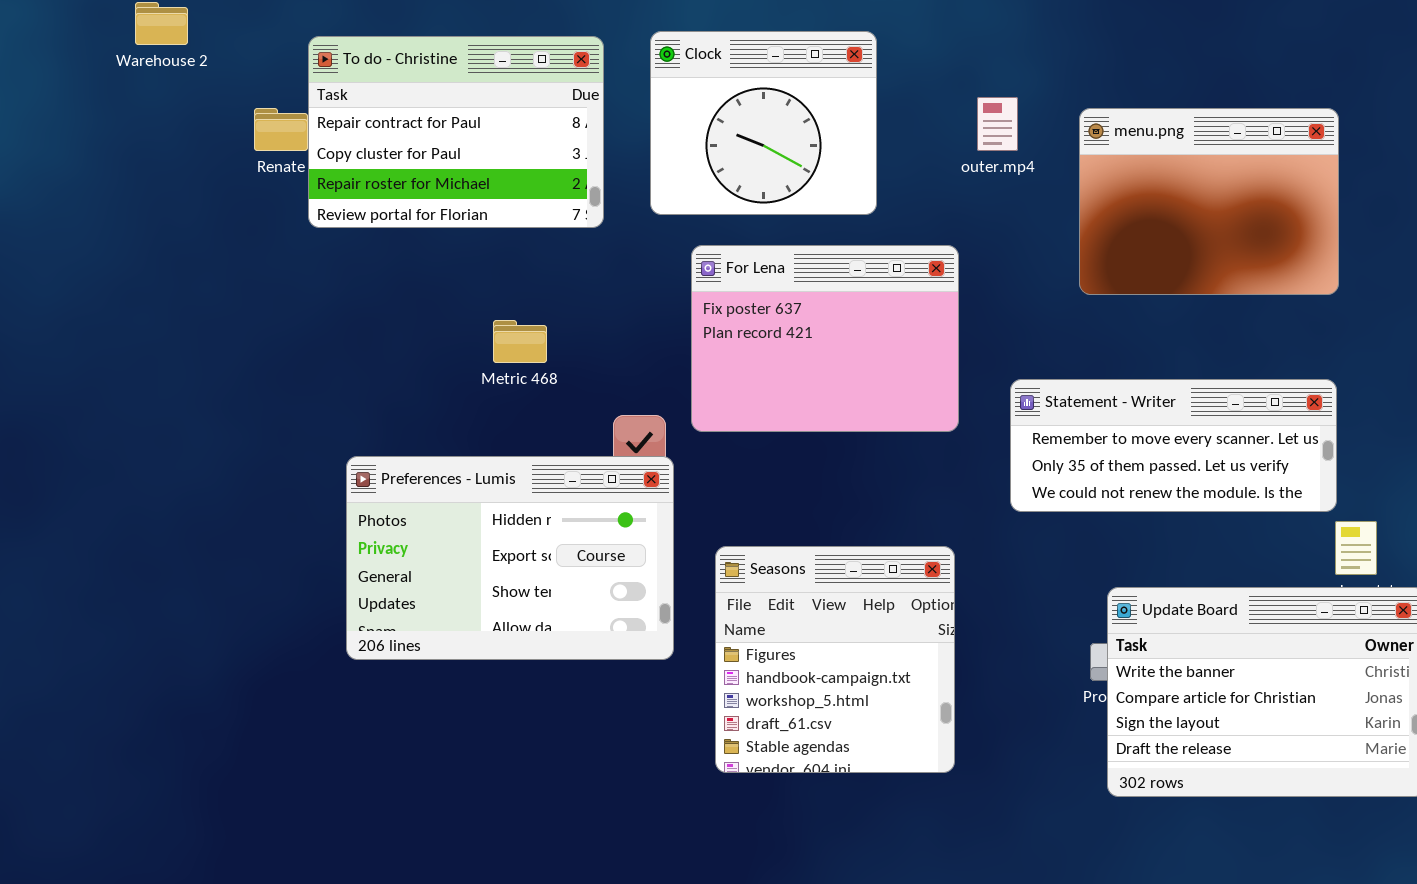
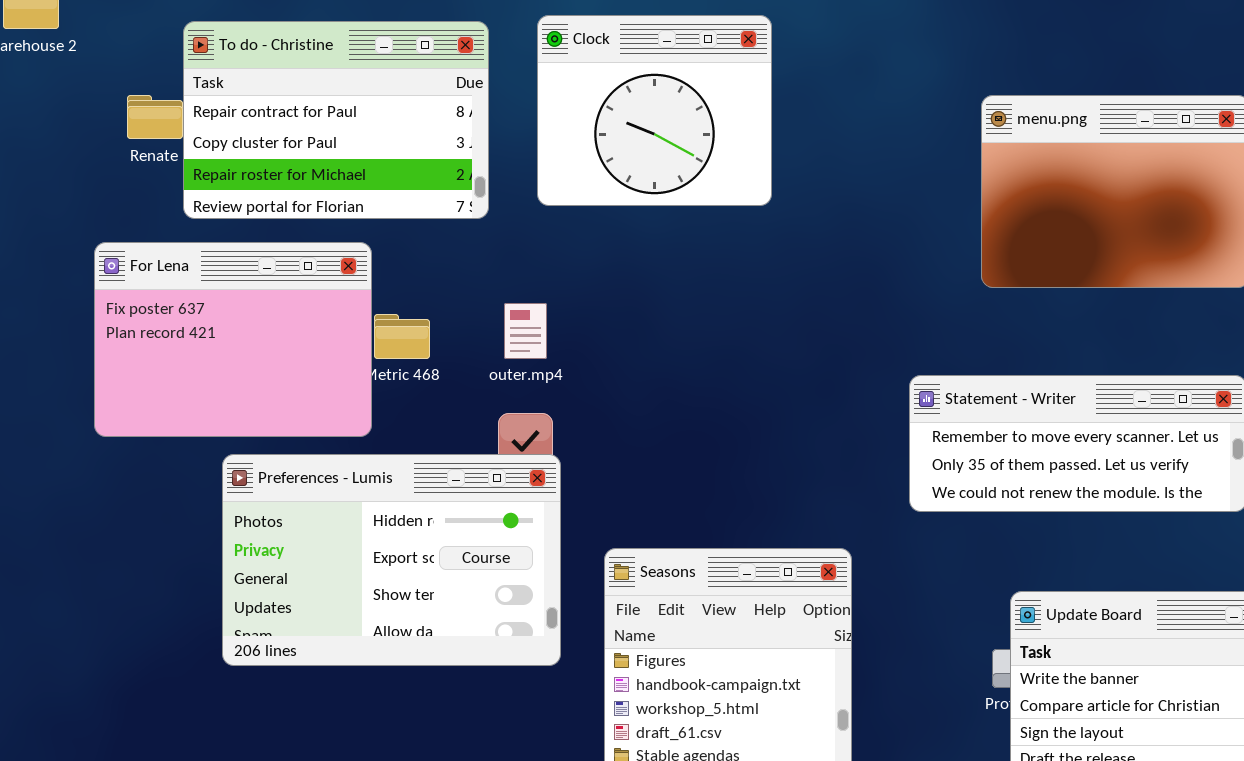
outer.mp4: [977,97,1018,151] -> [504,303,547,359], moved
For Lena: [691,245,959,432] -> [94,242,372,437], moved

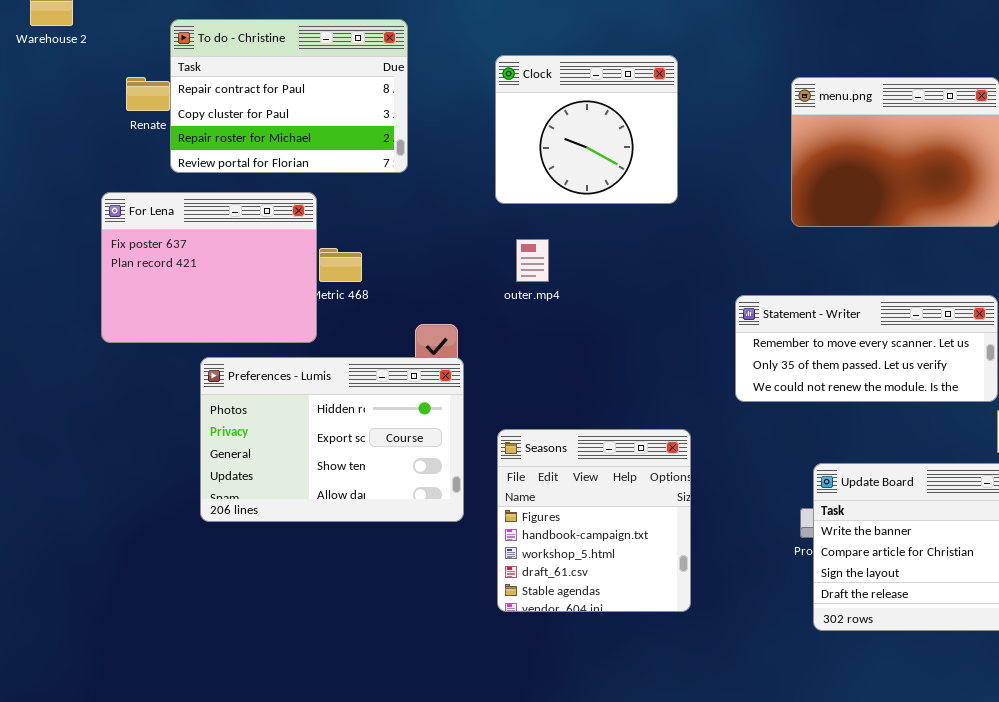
Clock: [537,15,772,206] -> [495,55,678,204], moved
outer.mp4: [504,303,547,359] -> [516,239,549,282], moved

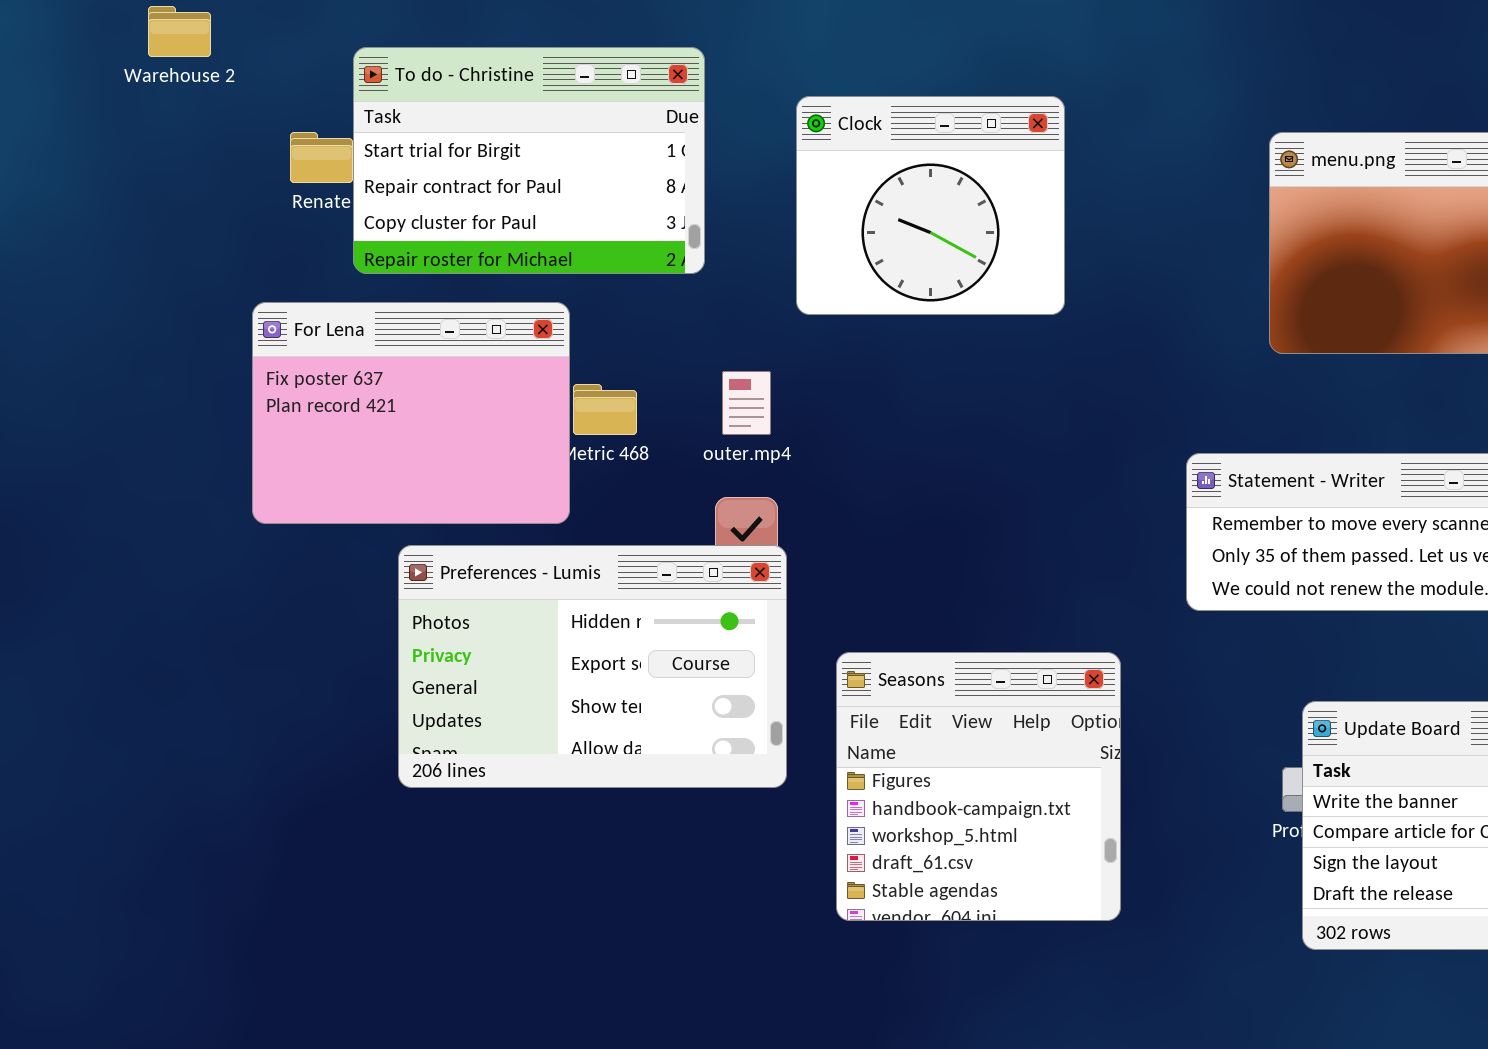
To do - Christine: [170,19,408,173] -> [353,47,705,274], scrolled up 1 row
Clock: [495,55,678,204] -> [796,96,1065,315], moved
outer.mp4: [516,239,549,282] -> [722,371,771,435], moved

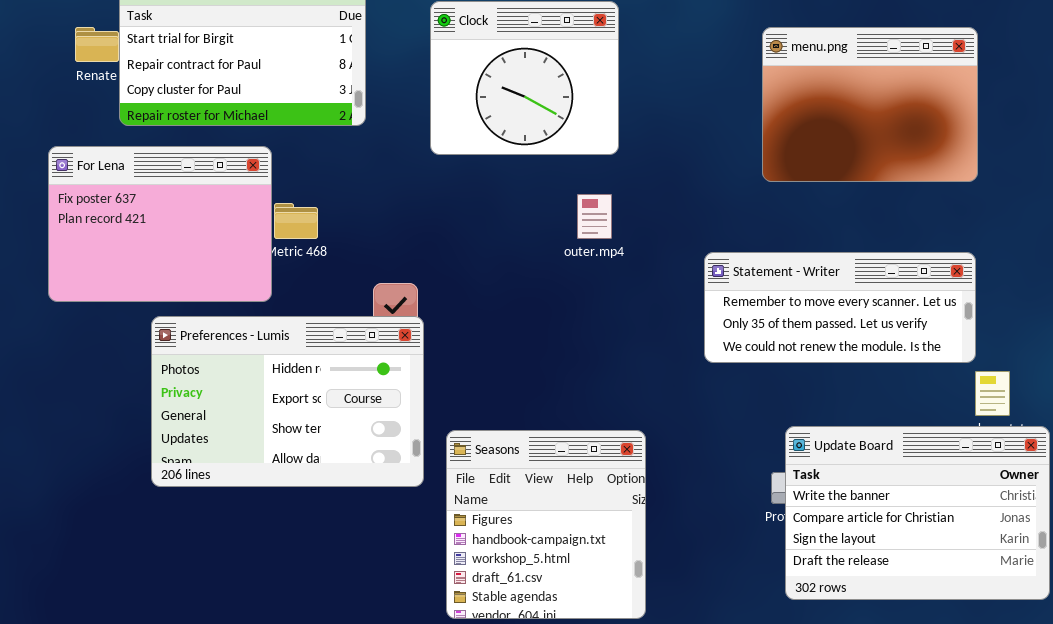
outer.mp4: [722,371,771,435] -> [577,194,612,239], moved
Seasons: [836,652,1121,921] -> [446,430,646,619], moved

